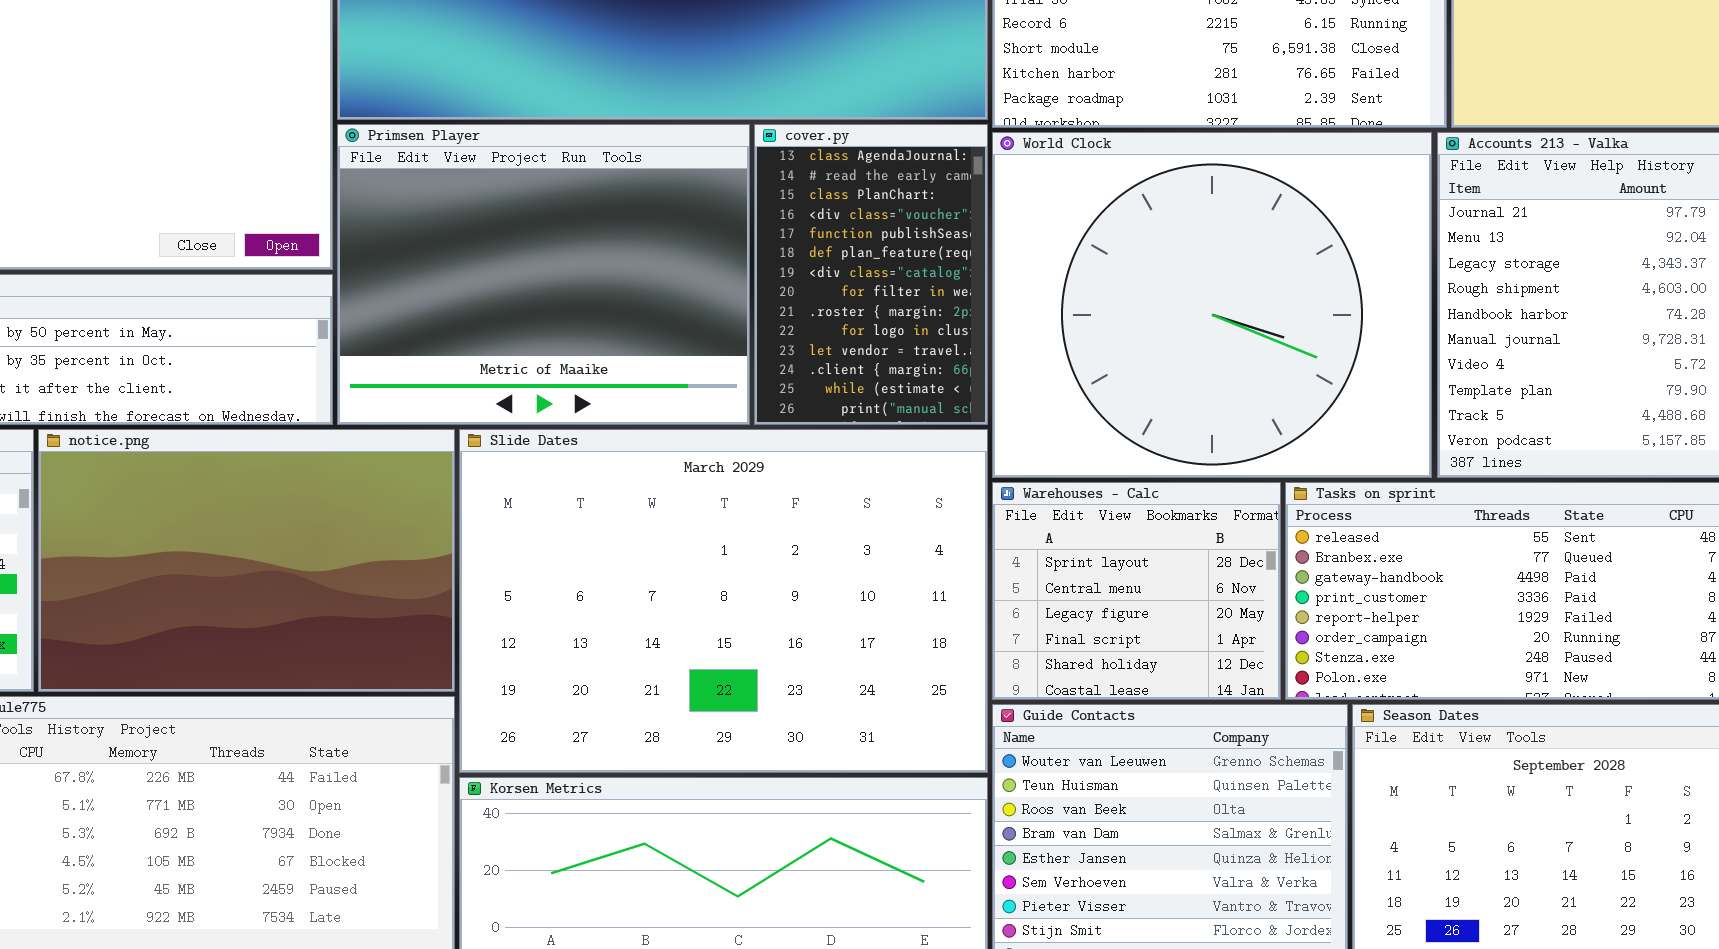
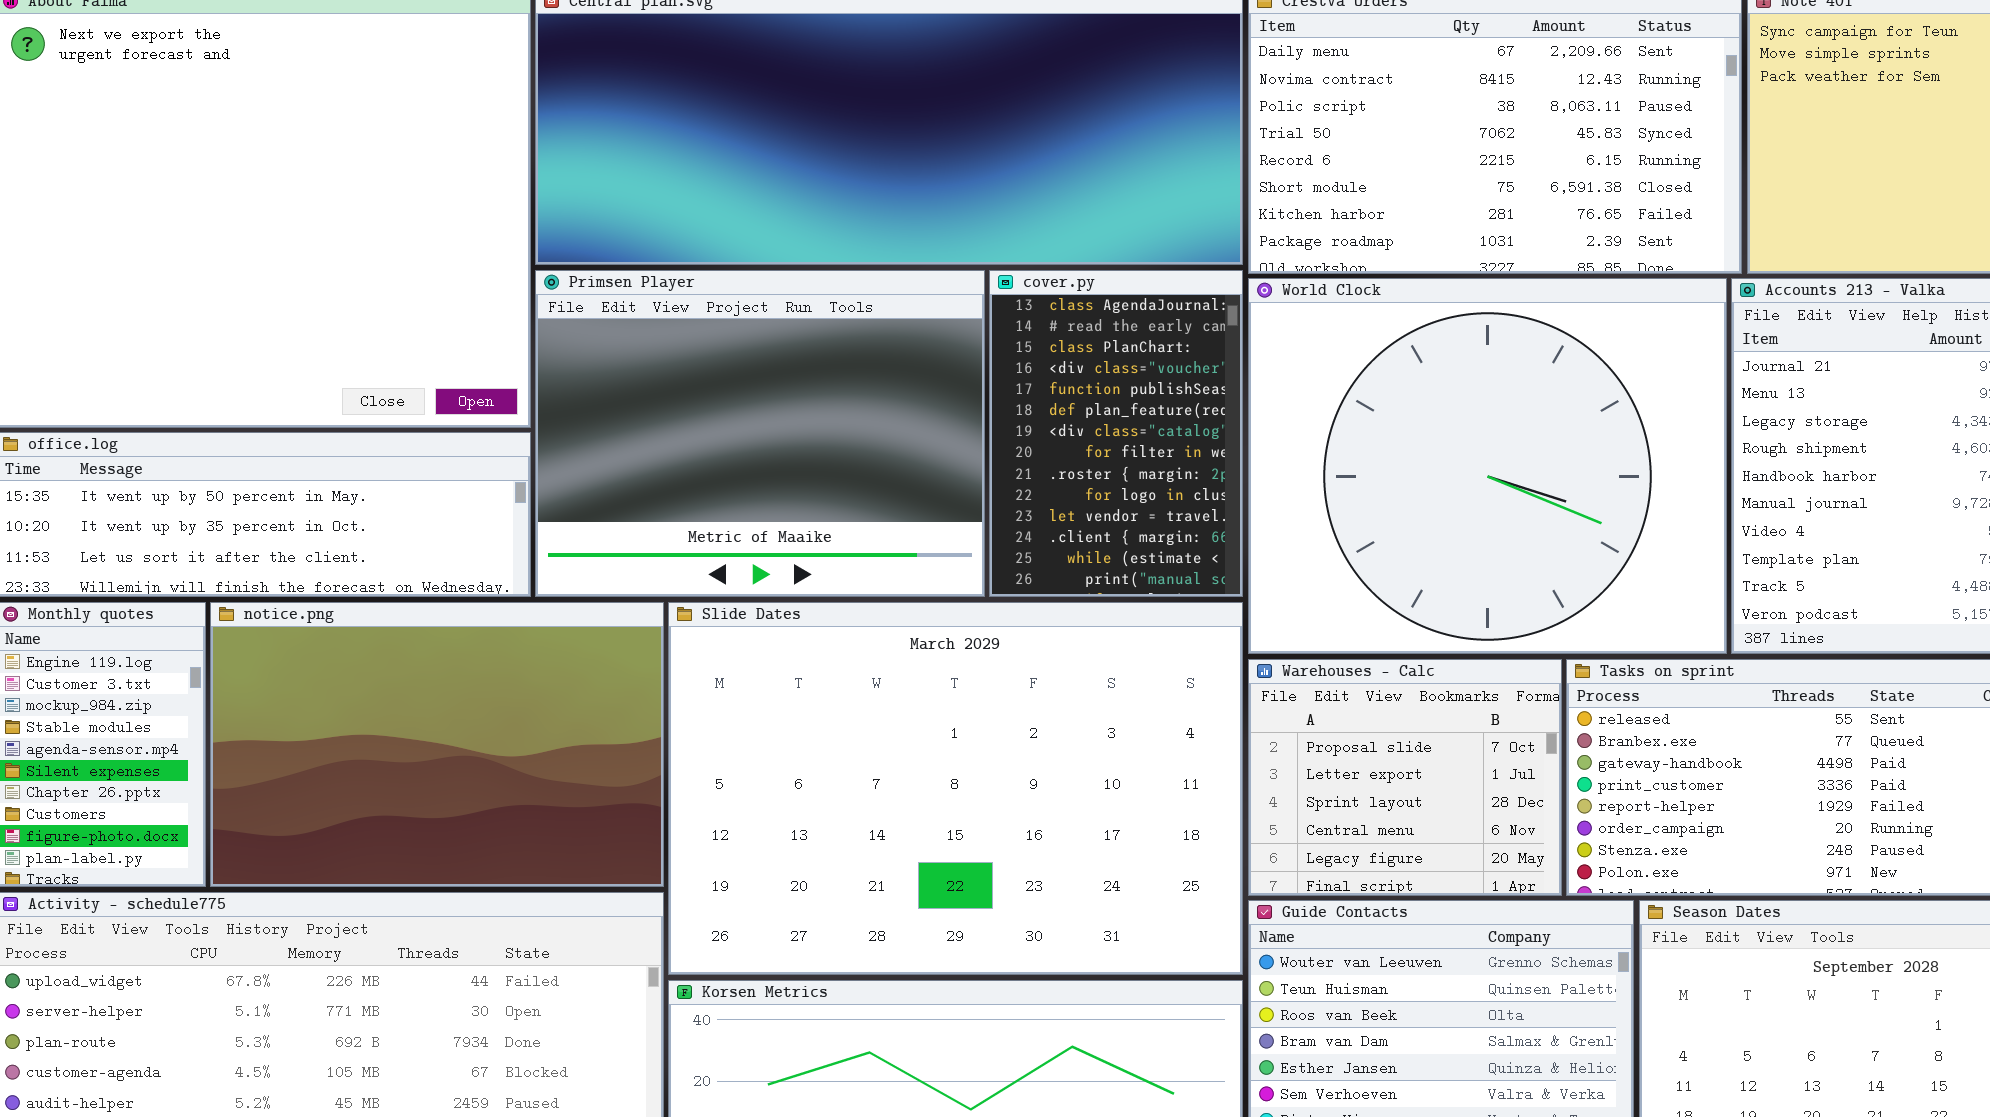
Warehouses - Calc: [992,482,1281,700] -> [1248,659,1562,896], scrolled up 2 rows

